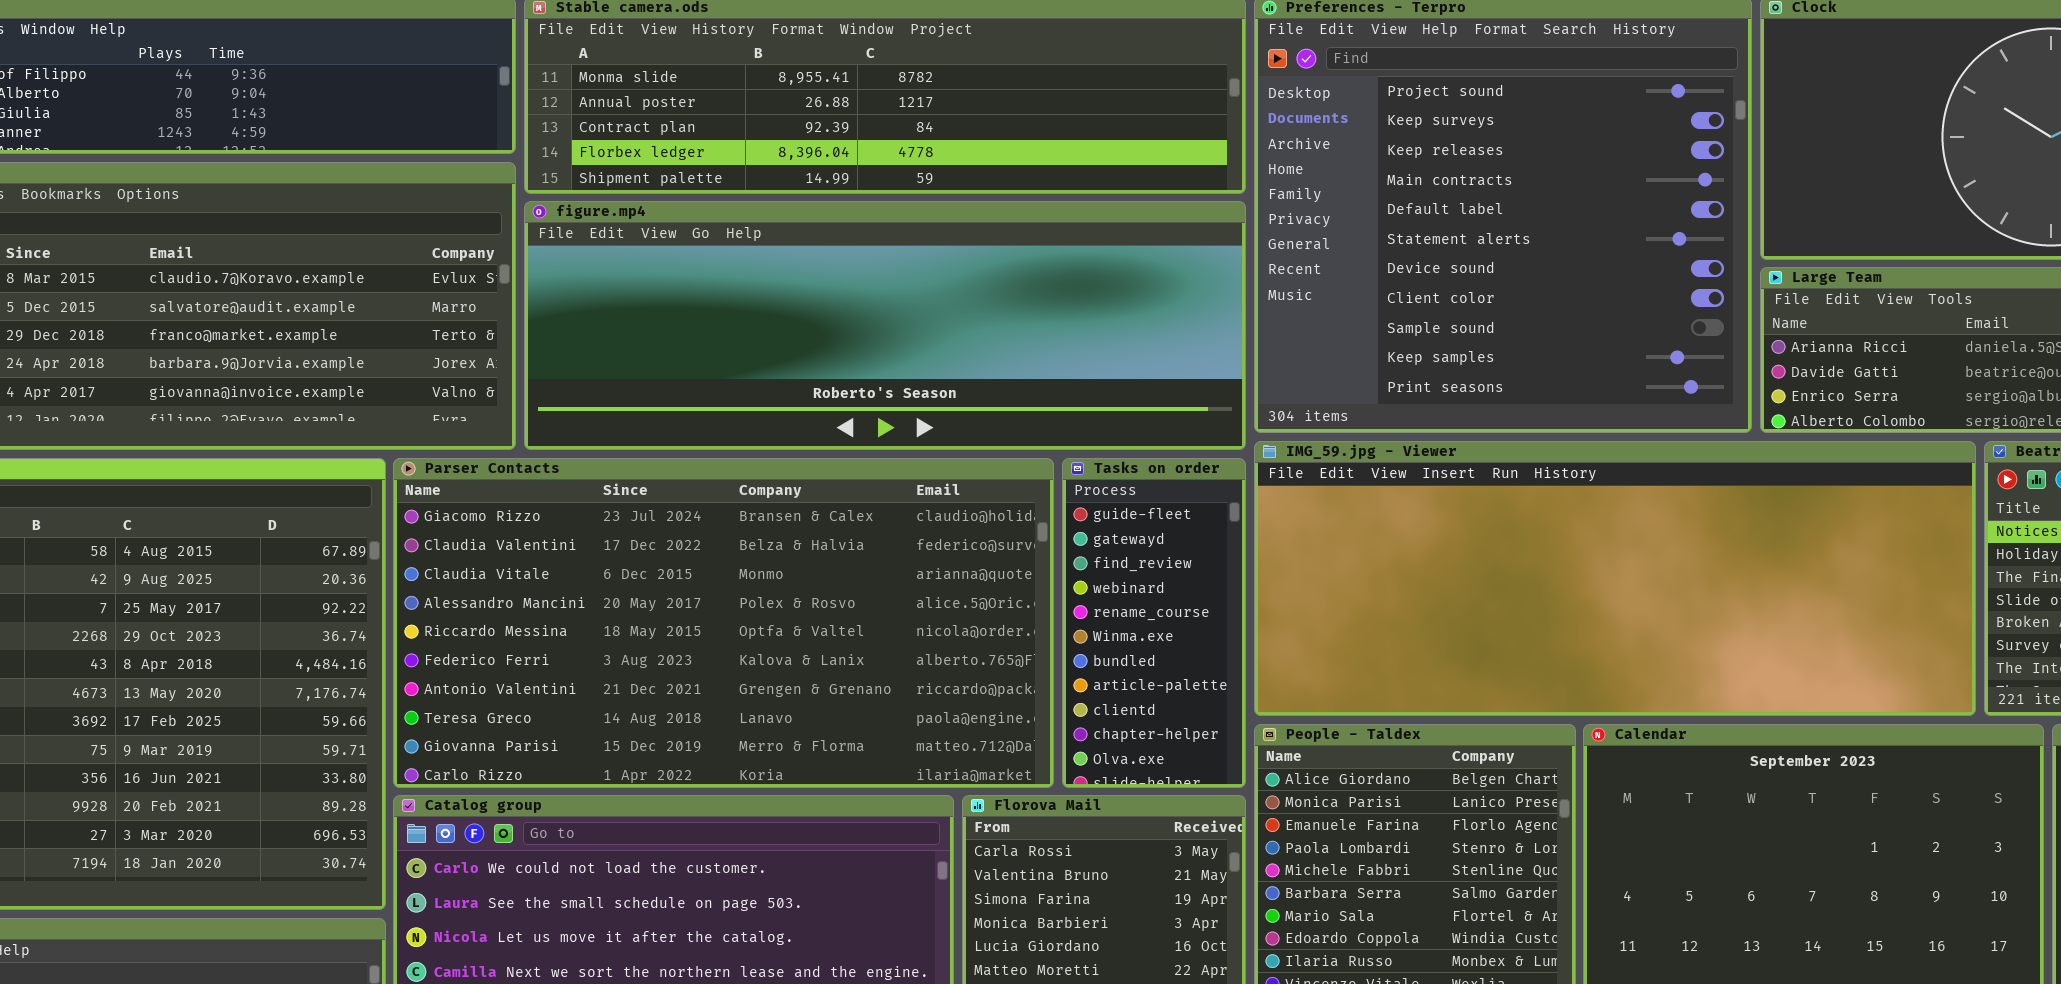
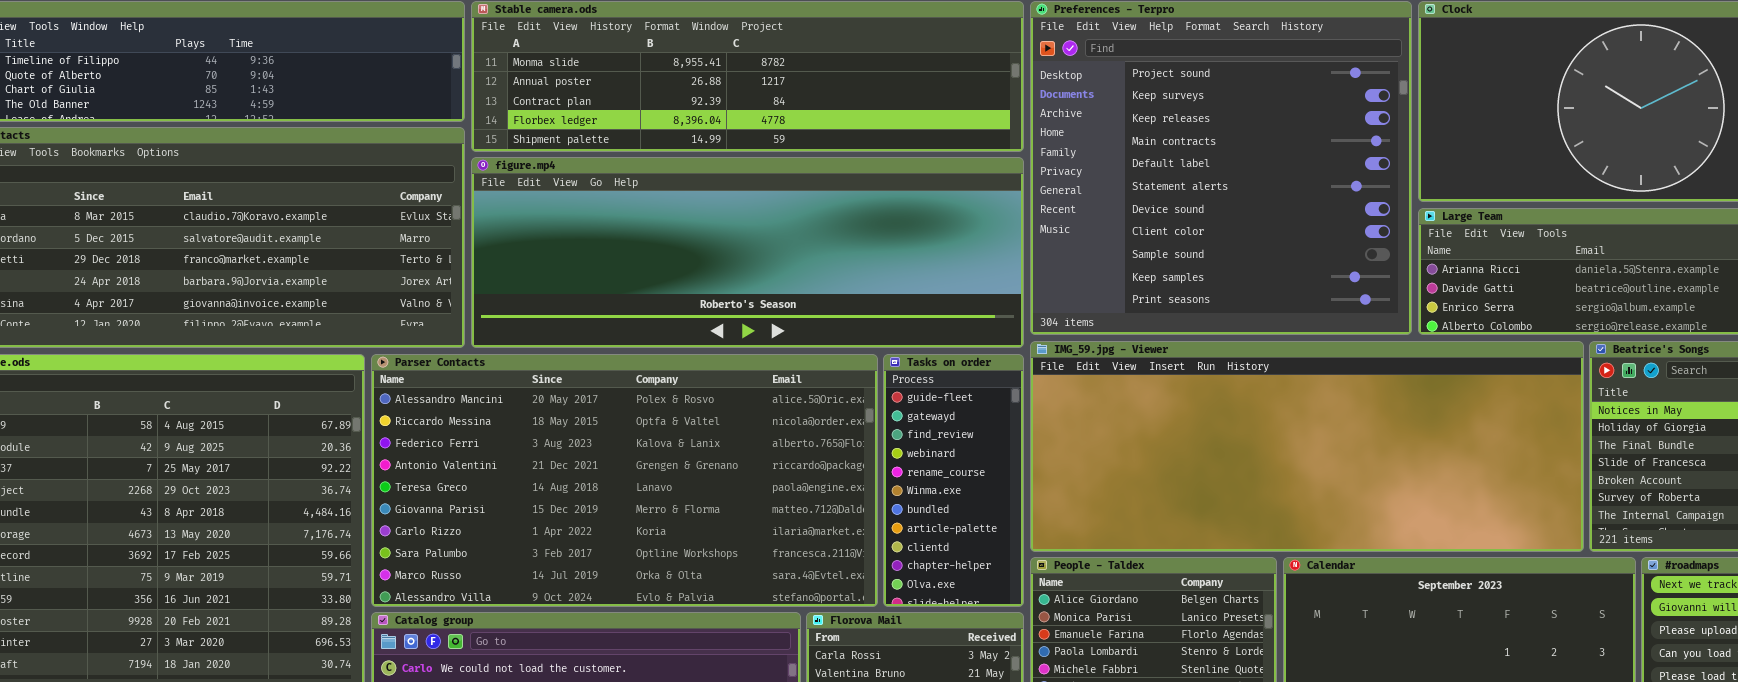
Parser Contacts: [393,458,1054,788] -> [371,354,878,607], scrolled down 3 rows

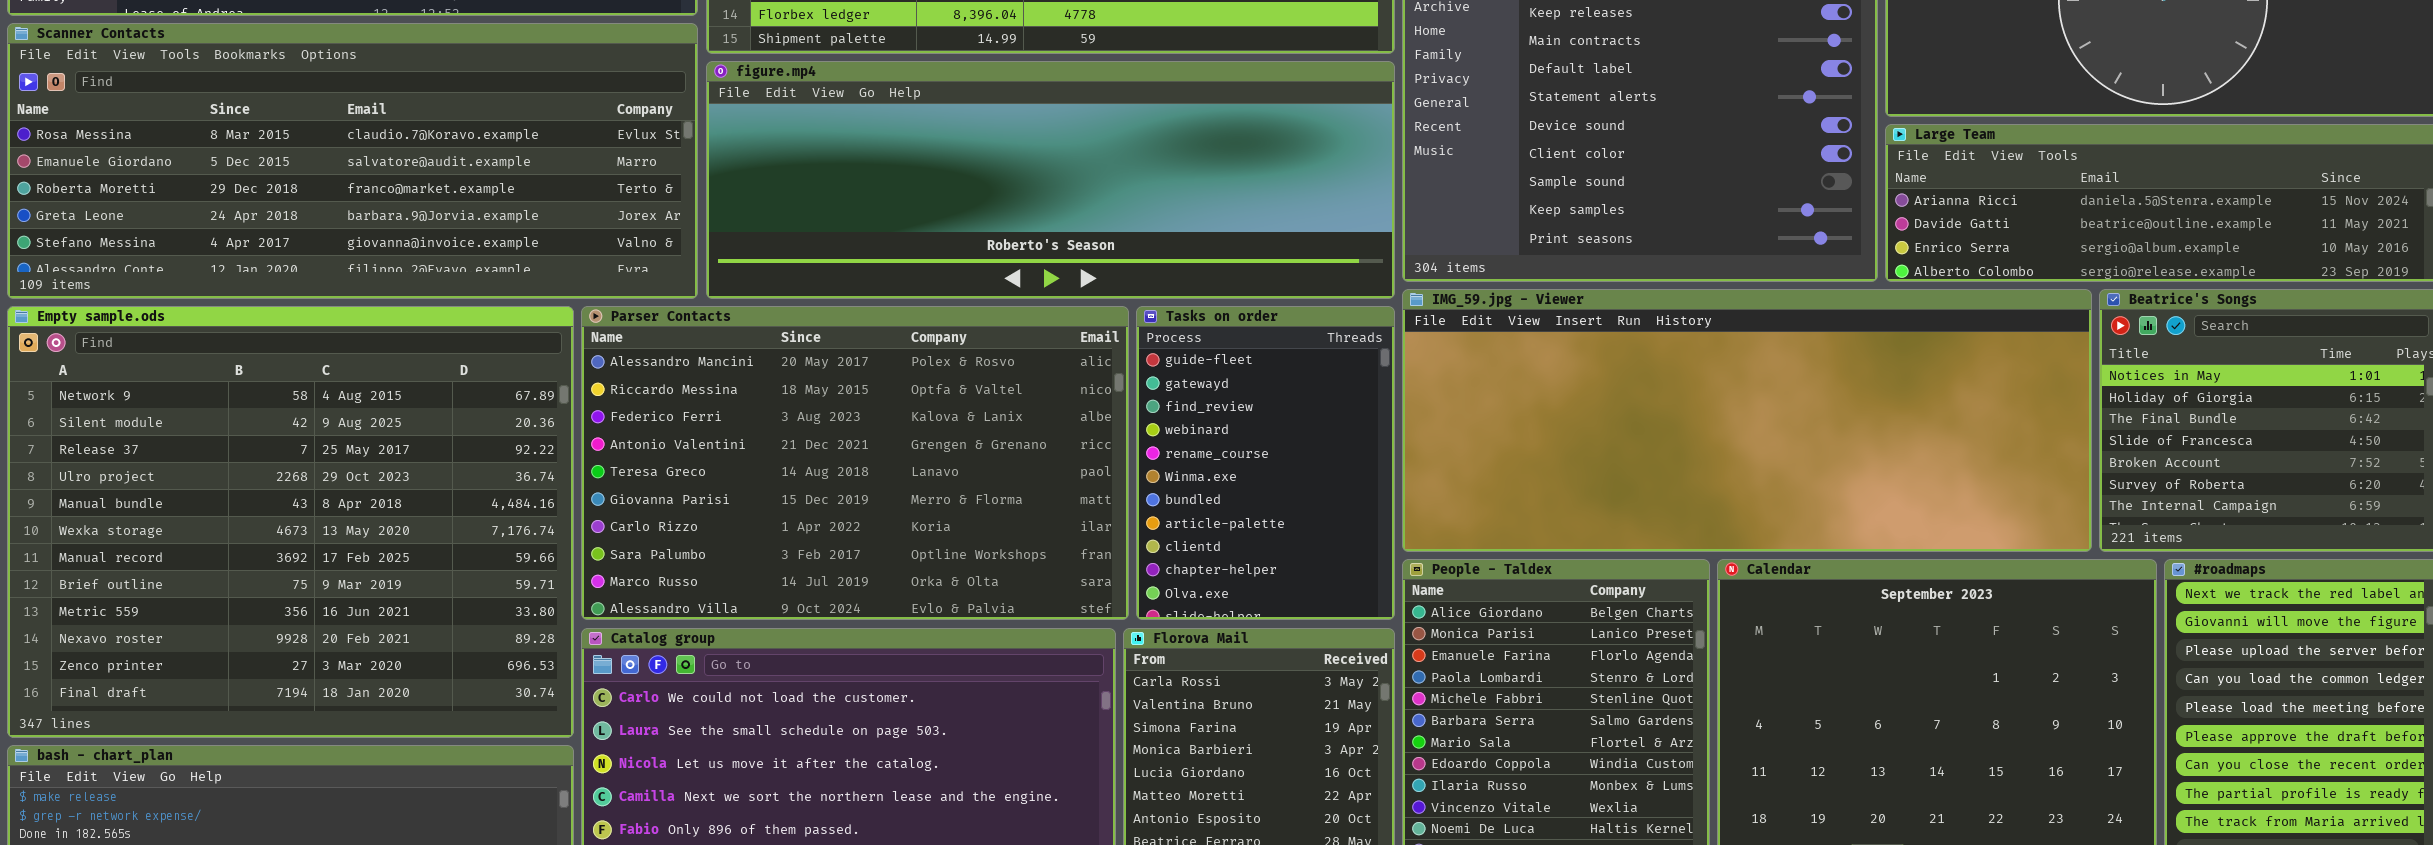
Parser Contacts: [371,354,878,607] -> [581,306,1129,620], resized
Tasks on order: [883,354,1024,607] -> [1136,306,1395,620], resized

